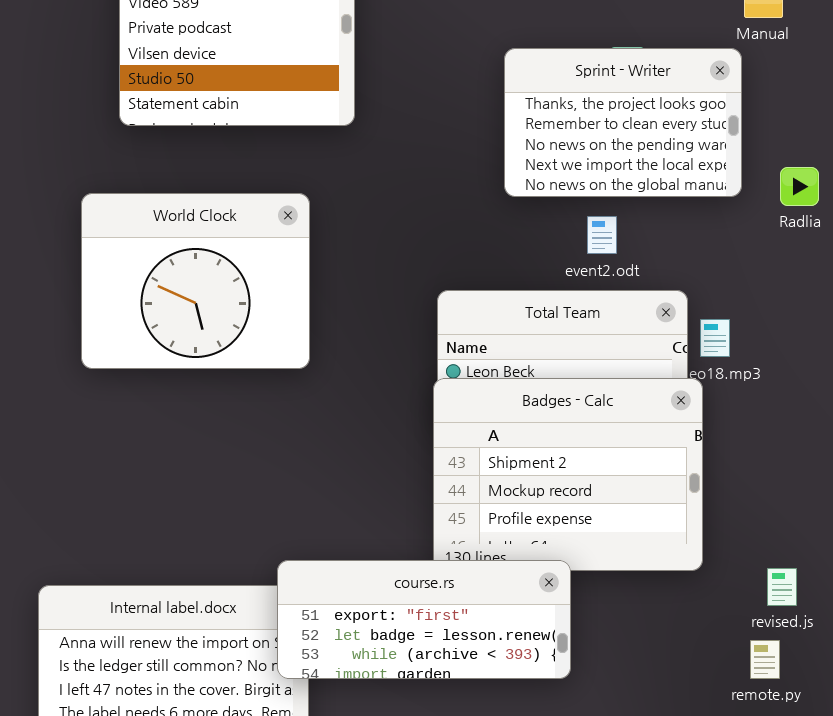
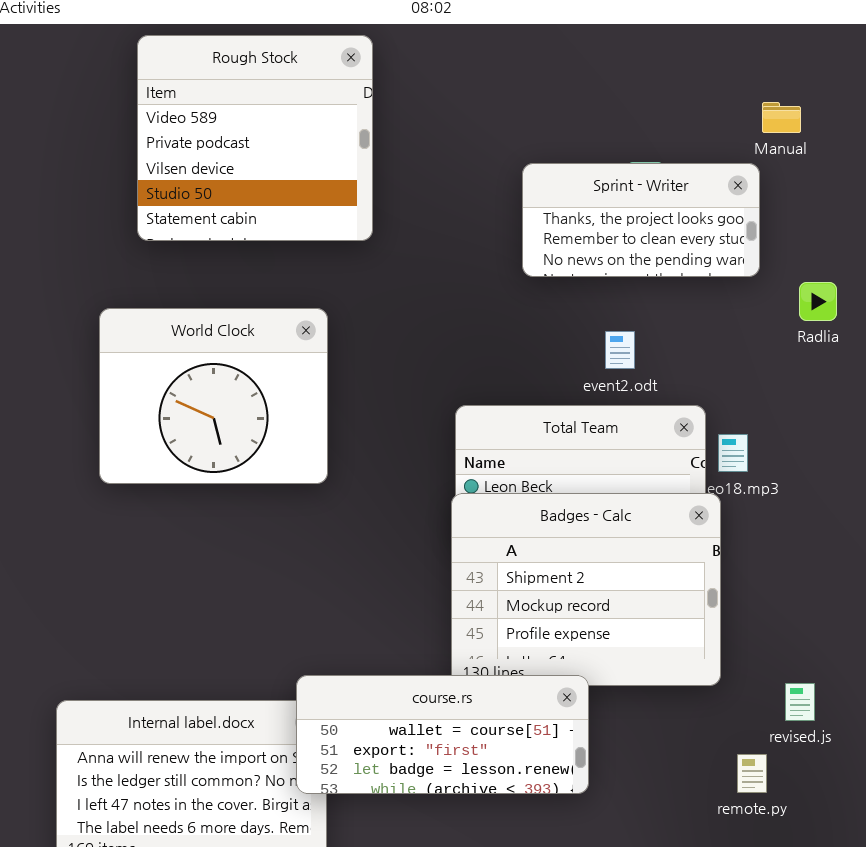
Sprint - Writer: [504,48,742,197] -> [522,163,760,277], resized
course.rs: [277,560,571,679] -> [296,675,589,794], scrolled up 1 row
remote.py: [750,640,780,679] -> [737,754,767,793], moved

